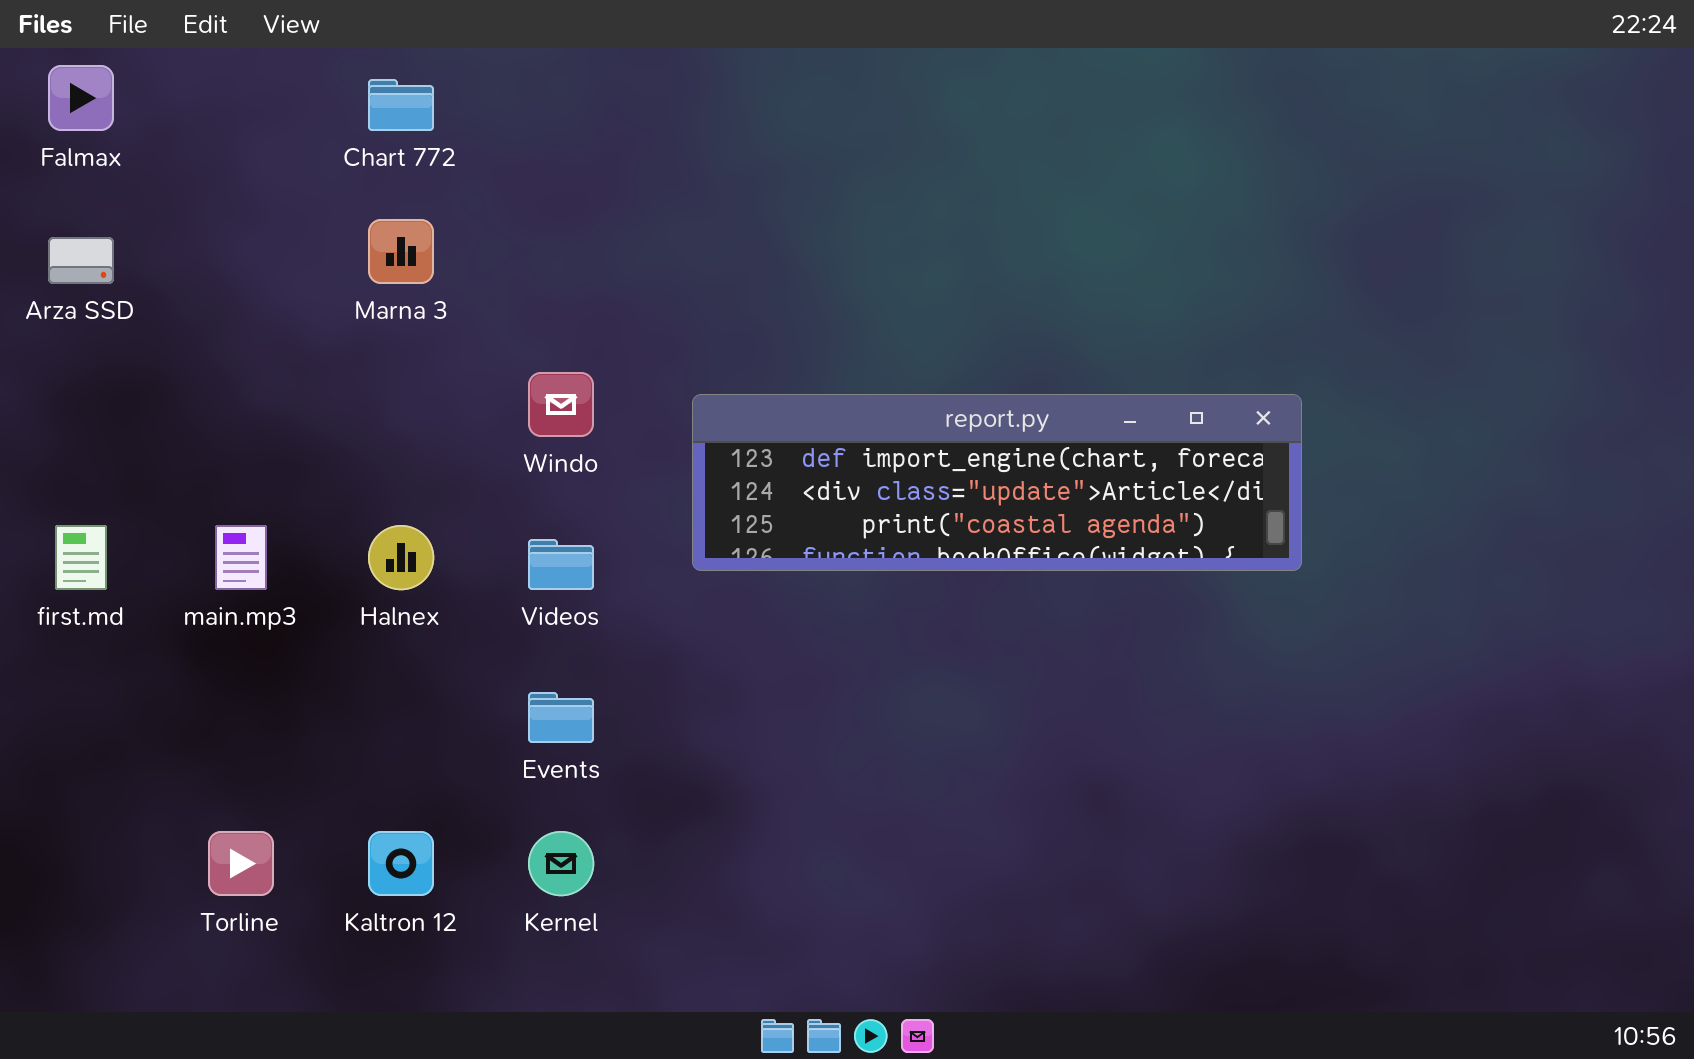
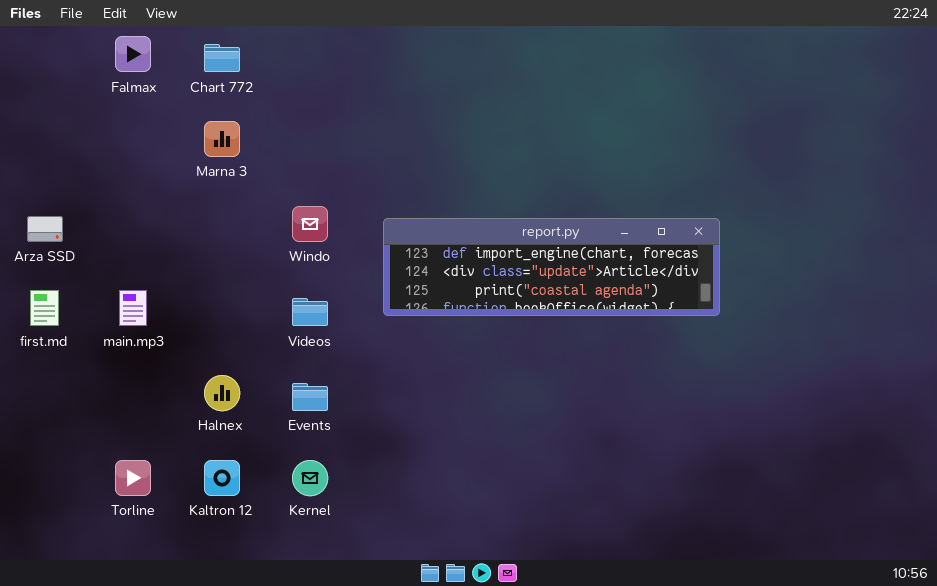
Falmax: [48,65,114,131] -> [115,36,151,72], moved
Arza SSD: [48,237,114,284] -> [27,216,63,242], moved
Halnex: [368,525,434,590] -> [204,375,240,411], moved

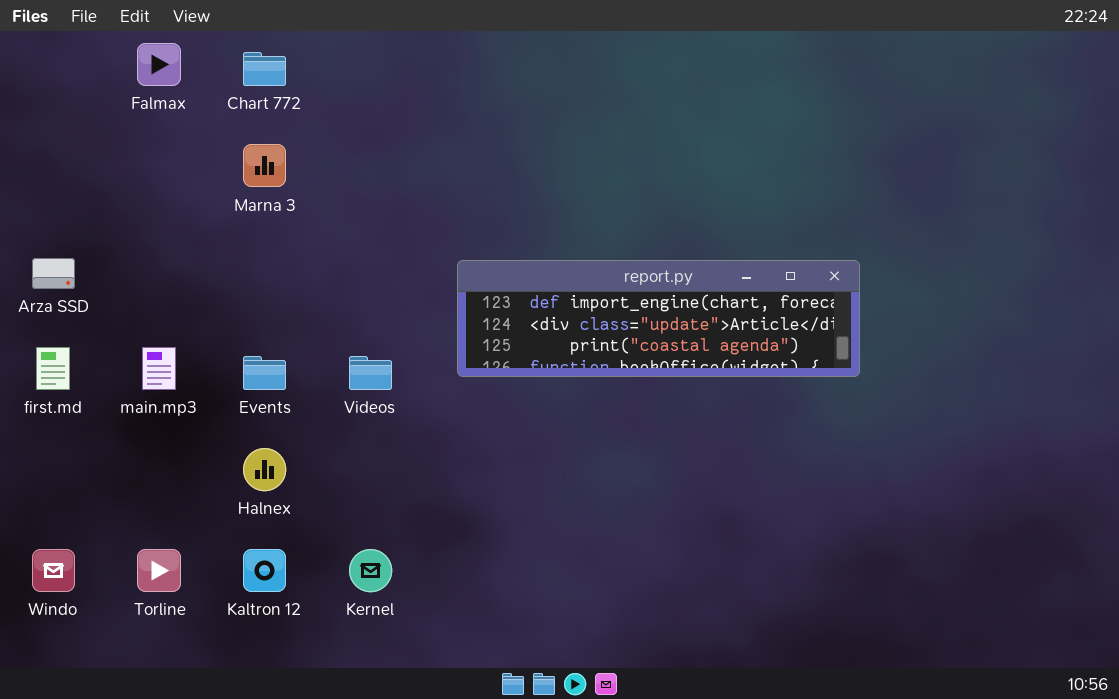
Windo: [292,206,328,242] -> [32,549,75,592], moved
Events: [292,383,328,411] -> [243,356,286,390], moved

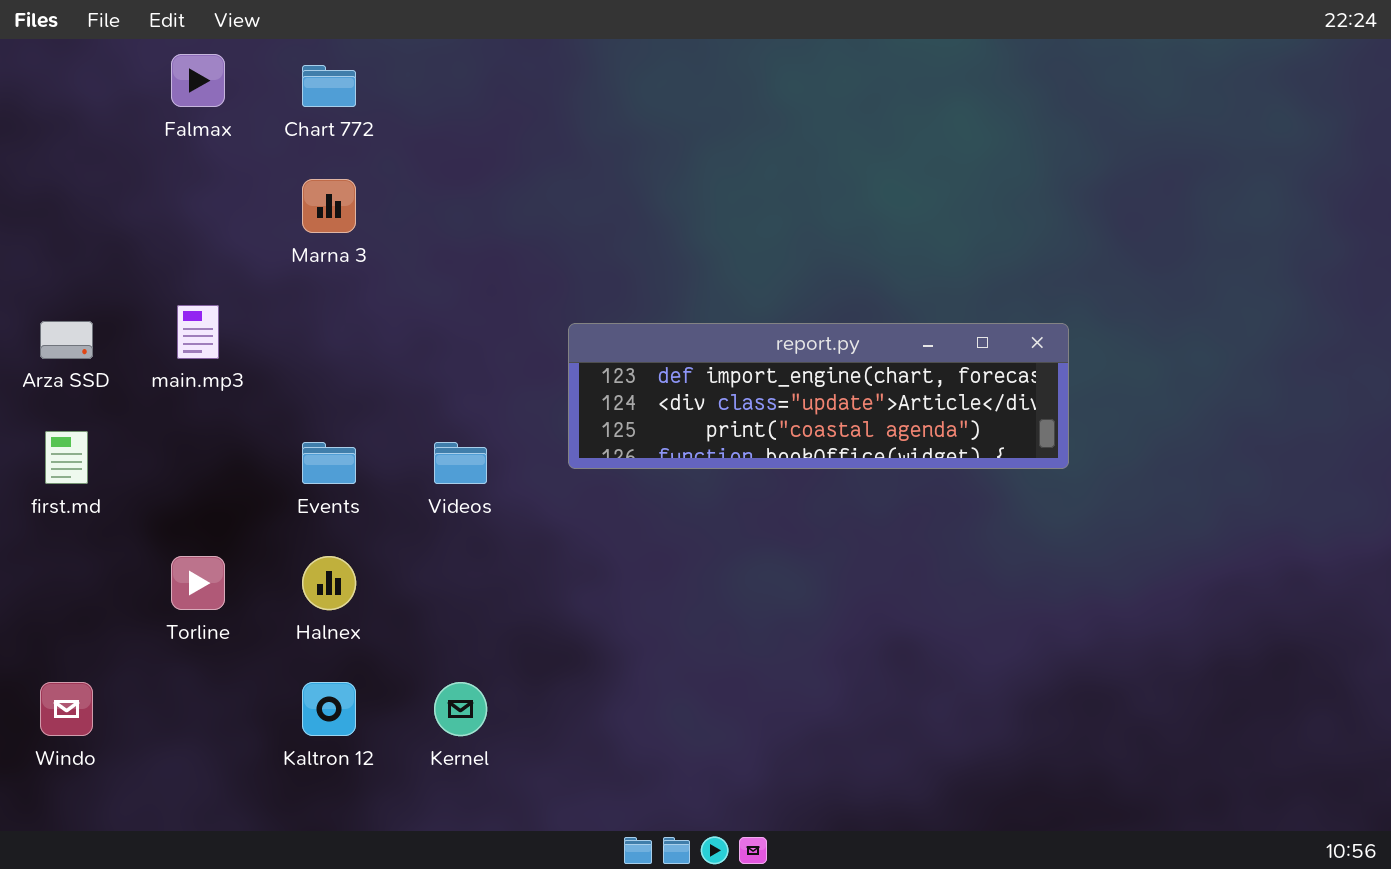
main.mp3: [142,347,176,390] -> [177,305,219,359], moved
Torline: [137,549,181,592] -> [171,556,225,610], moved

